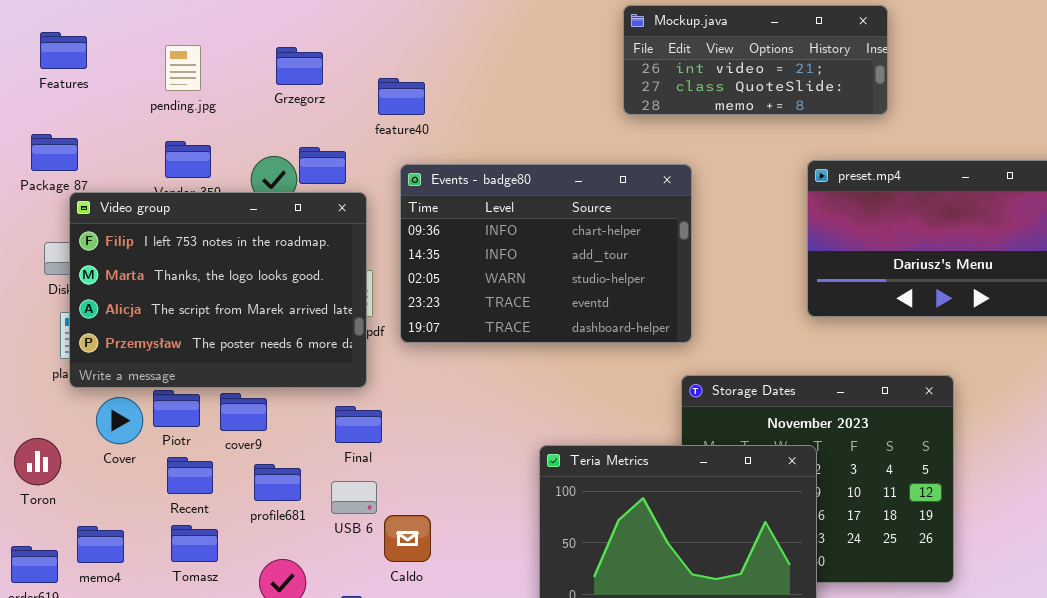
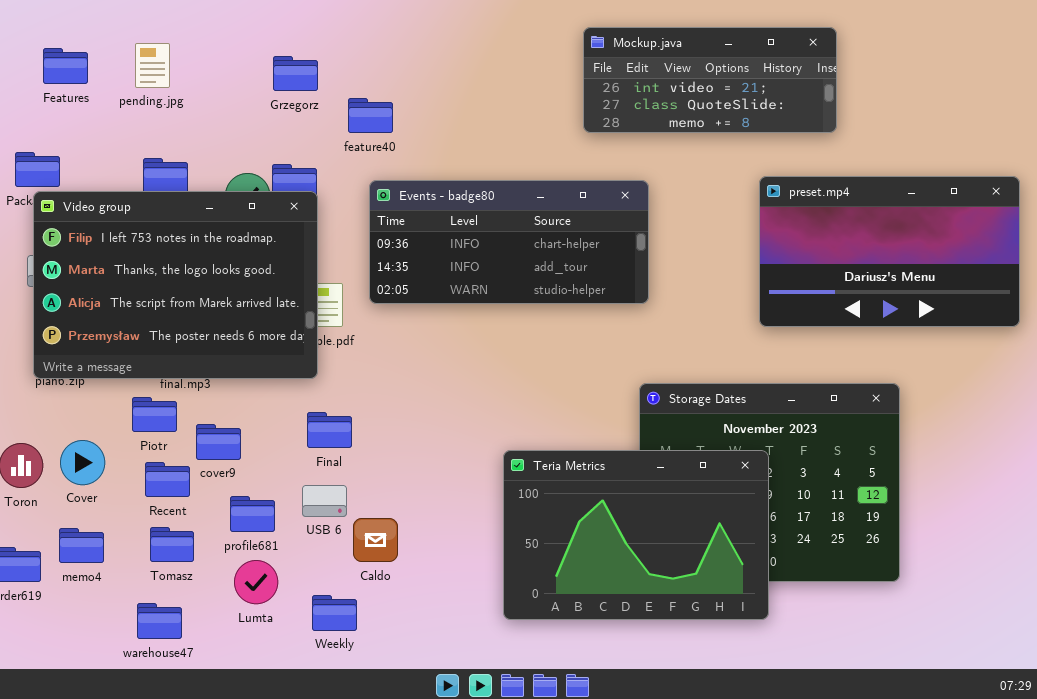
Features: [40,32,87,69] -> [43,48,88,84], moved
pending.jpg: [165,45,201,91] -> [135,43,170,88], moved
Grzegorz: [276,47,323,85] -> [273,56,318,91], moved
Events - badge80: [400,164,692,343] -> [369,180,649,304], resized
Video group: [69,192,367,388] -> [33,191,318,379], moved
cover9: [220,393,267,431] -> [196,424,241,460], moved
Cover: [96,397,143,444] -> [60,440,105,485], moved
profile681: [254,464,301,501] -> [230,496,275,532], moved

